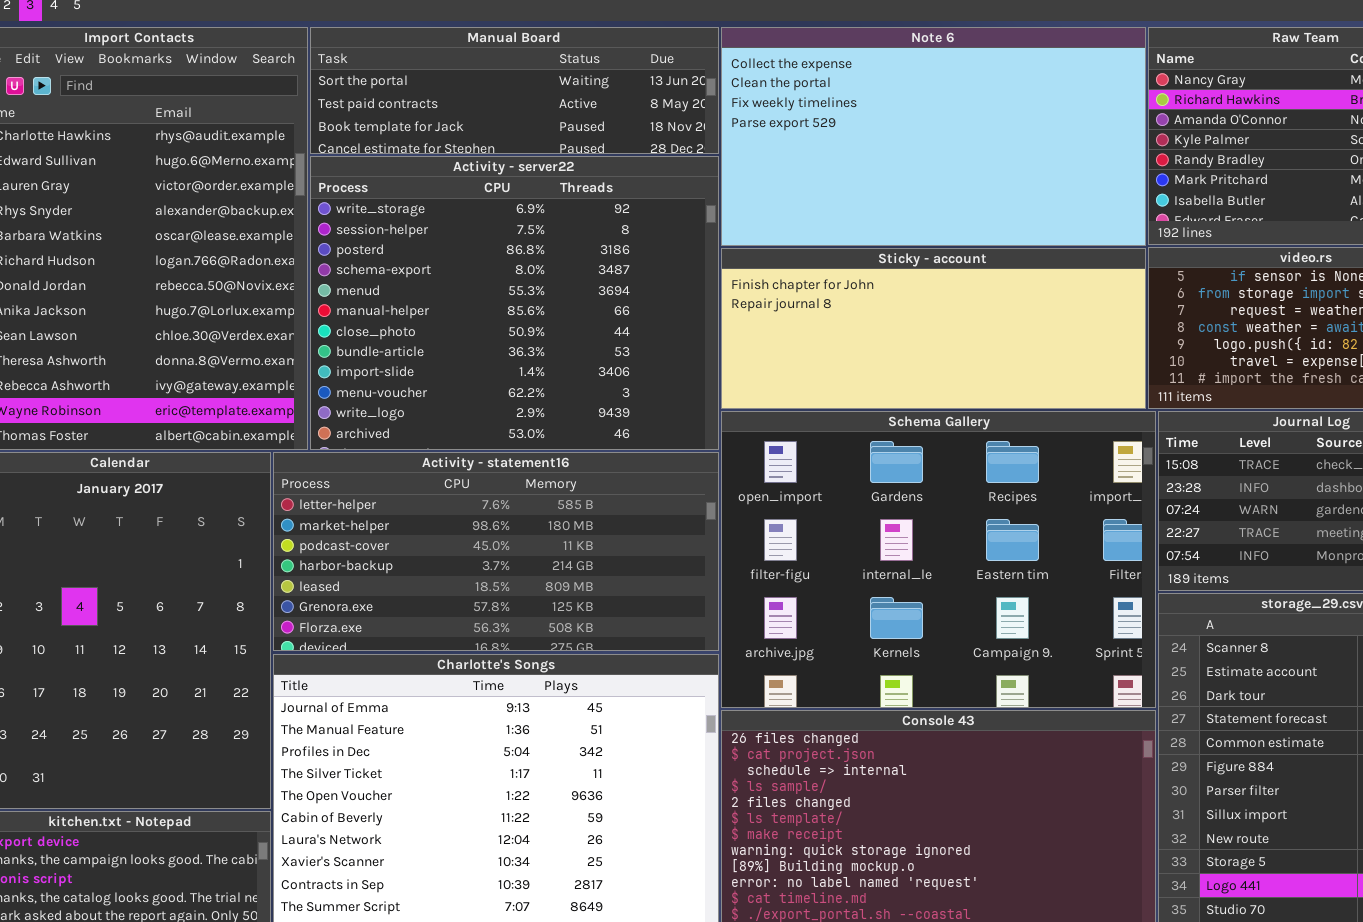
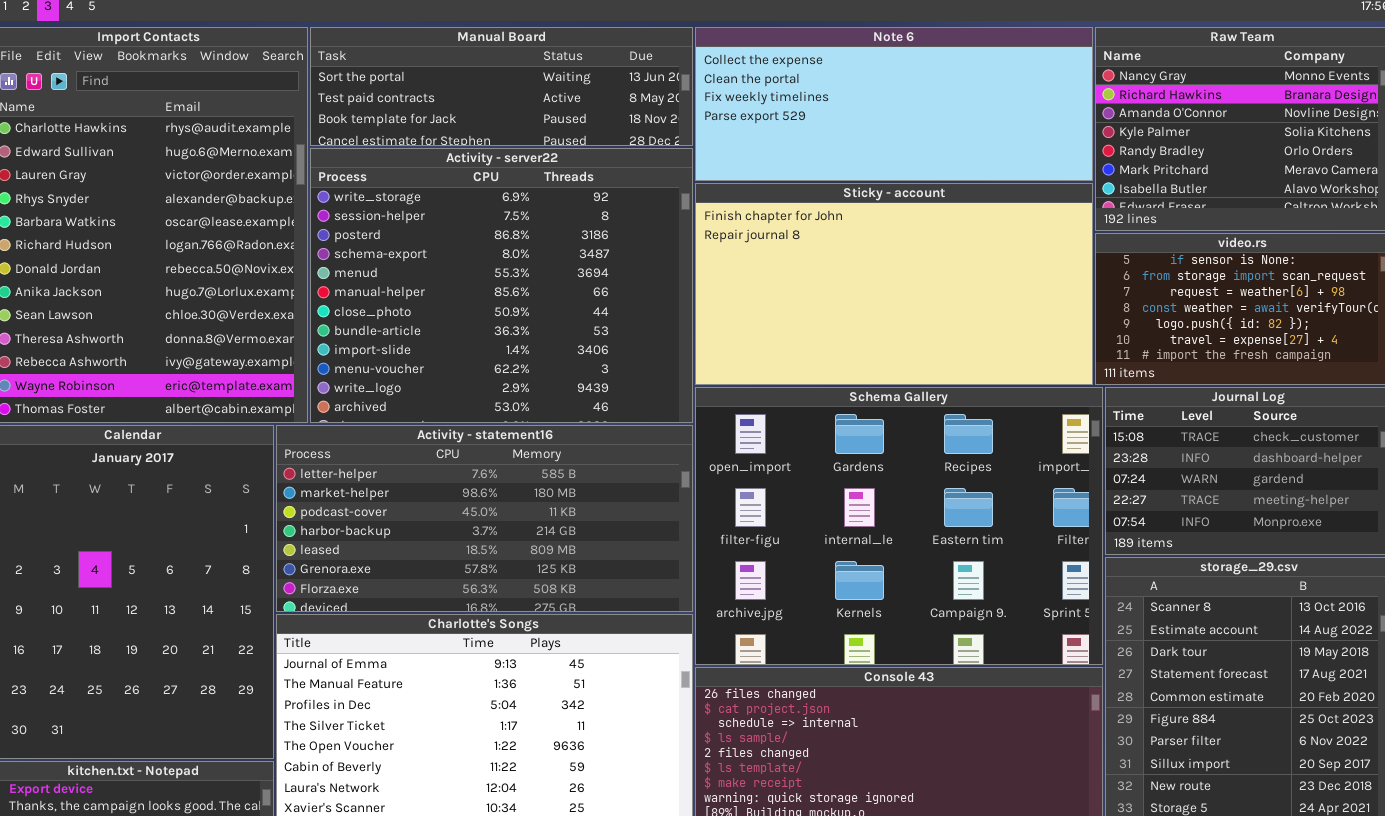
Note 6: [721,27,1146,246] -> [695,27,1093,181], resized
Sticky - account: [721,248,1146,409] -> [695,183,1093,385], resized

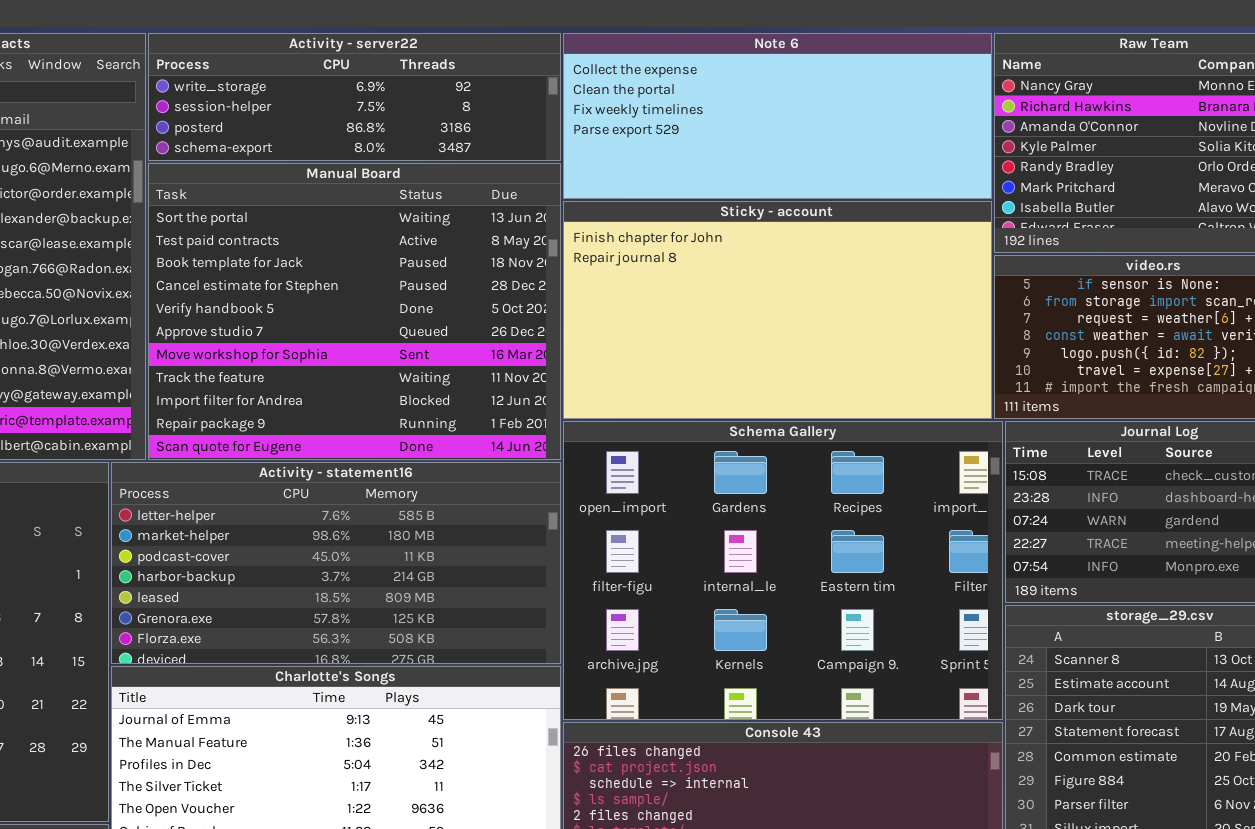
Manual Board: [310,27,693,146] -> [148,163,561,460], moved, resized
Activity - server22: [310,148,693,423] -> [148,33,561,161], moved, resized

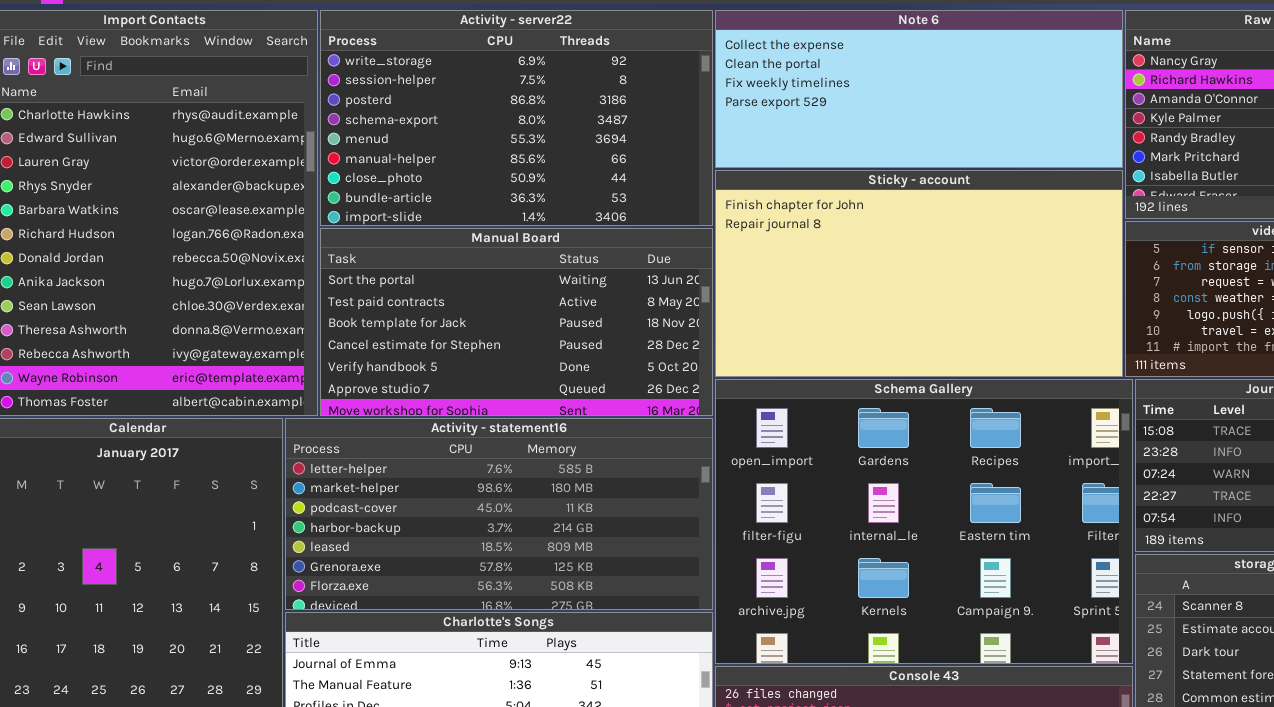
Activity - server22: [148,33,561,161] -> [320,10,713,226], resized
Manual Board: [148,163,561,460] -> [320,228,713,416], resized

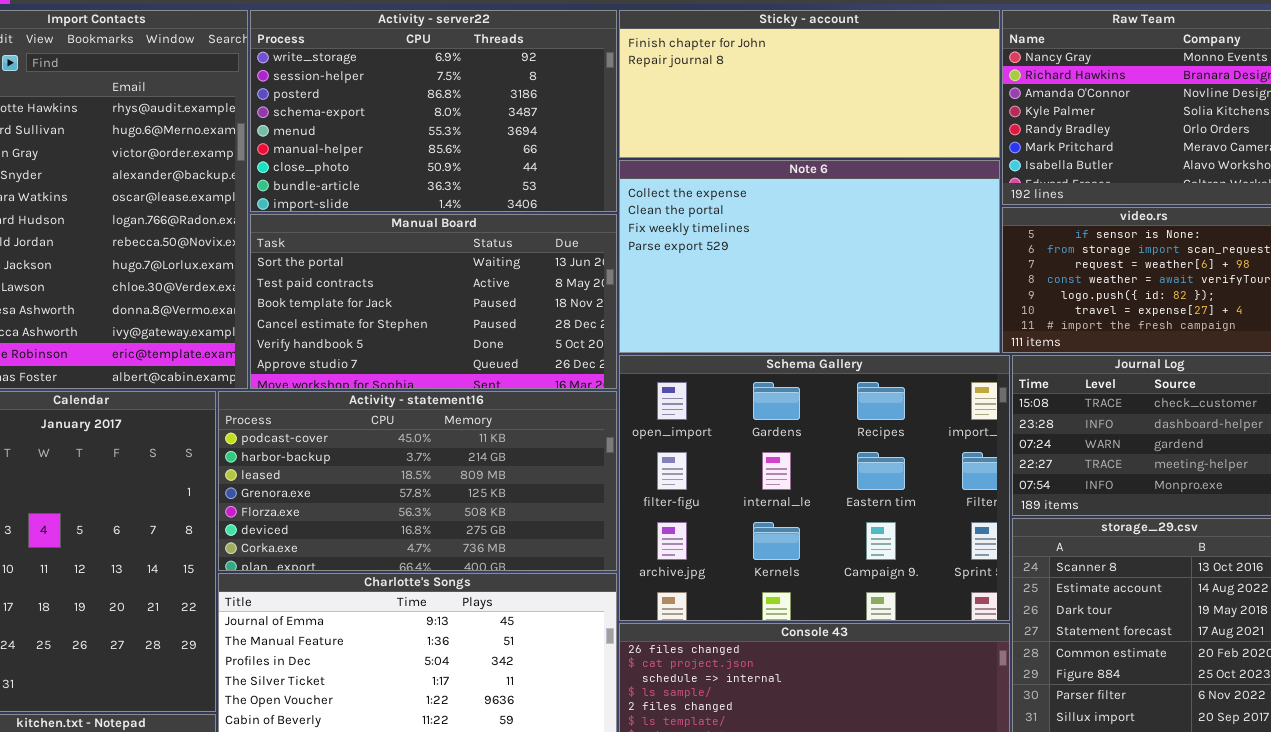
Note 6: [715,10,1123,168] -> [619,160,1000,353], moved, resized
Sticky - account: [715,170,1123,377] -> [619,10,1000,158], moved, resized
Activity - statement16: [285,418,713,610] -> [218,391,617,571], scrolled down 2 rows

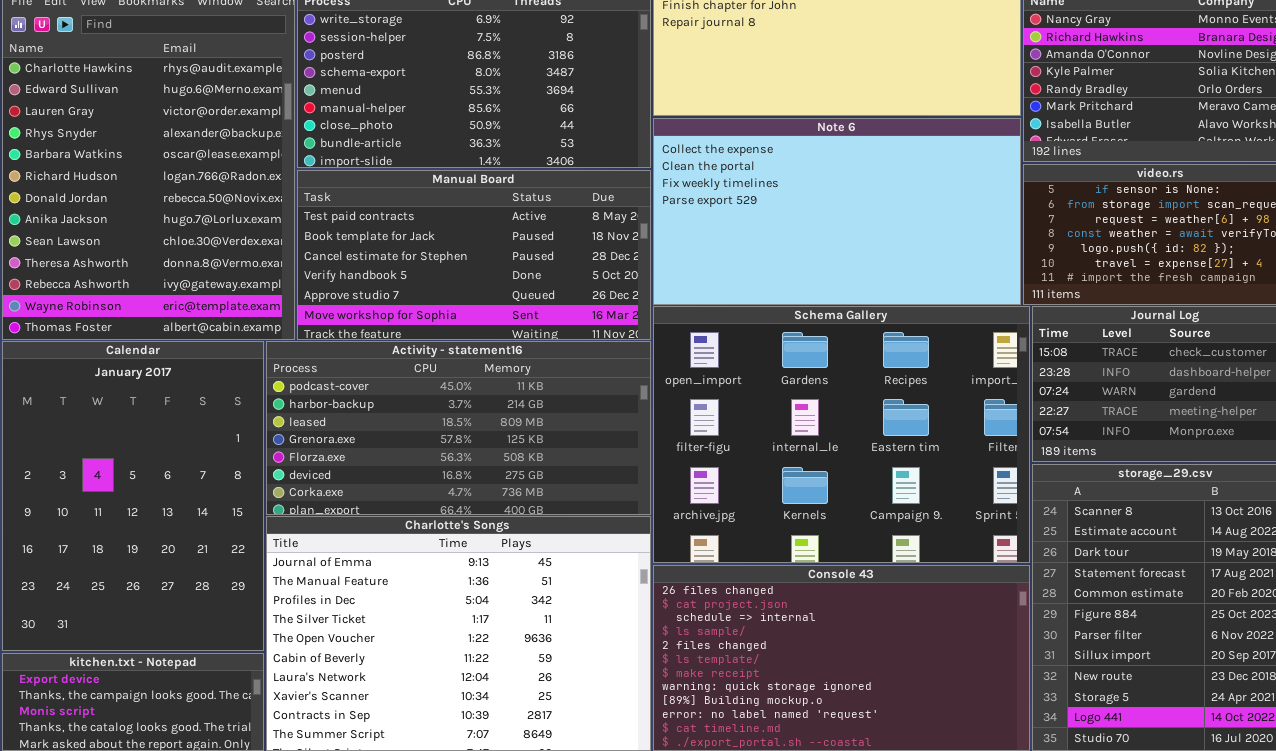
Manual Board: [250,214,617,389] -> [297,170,651,340], scrolled down 1 row

